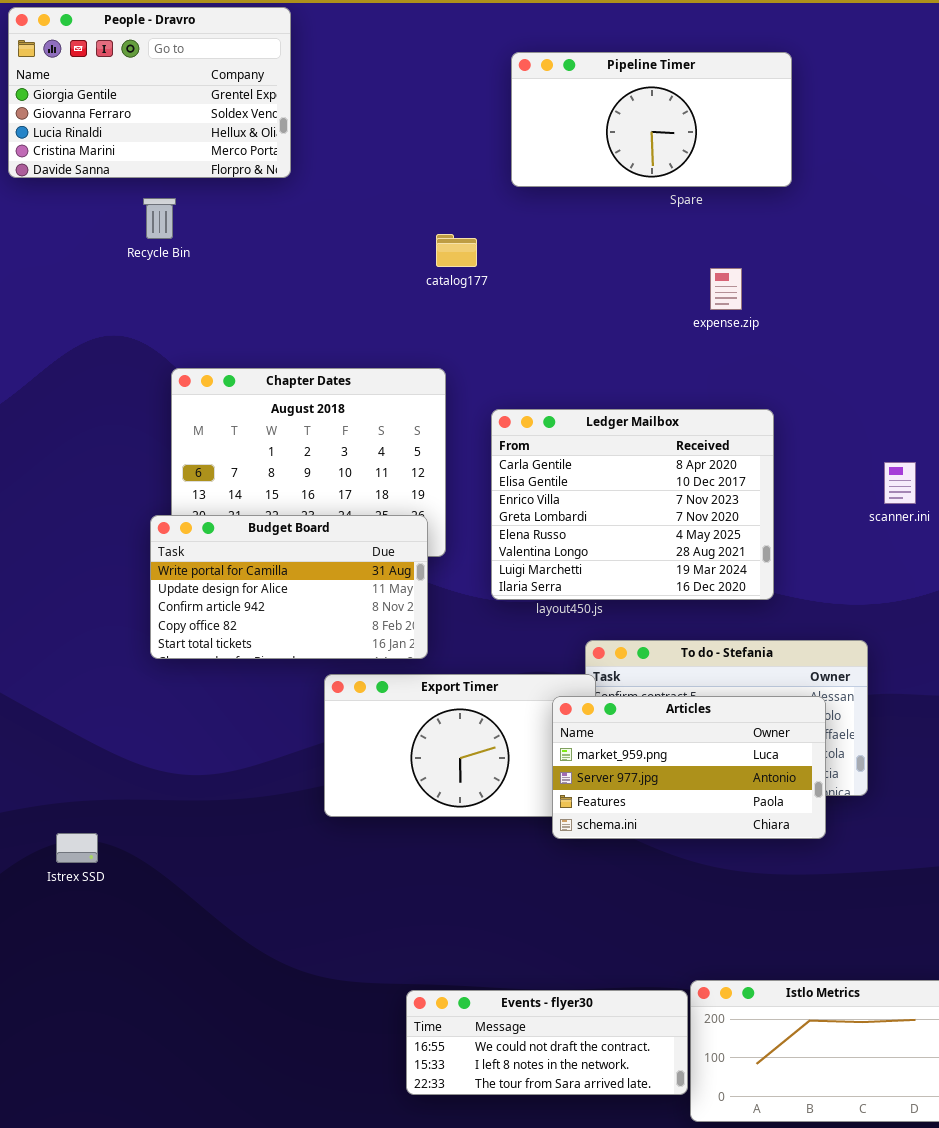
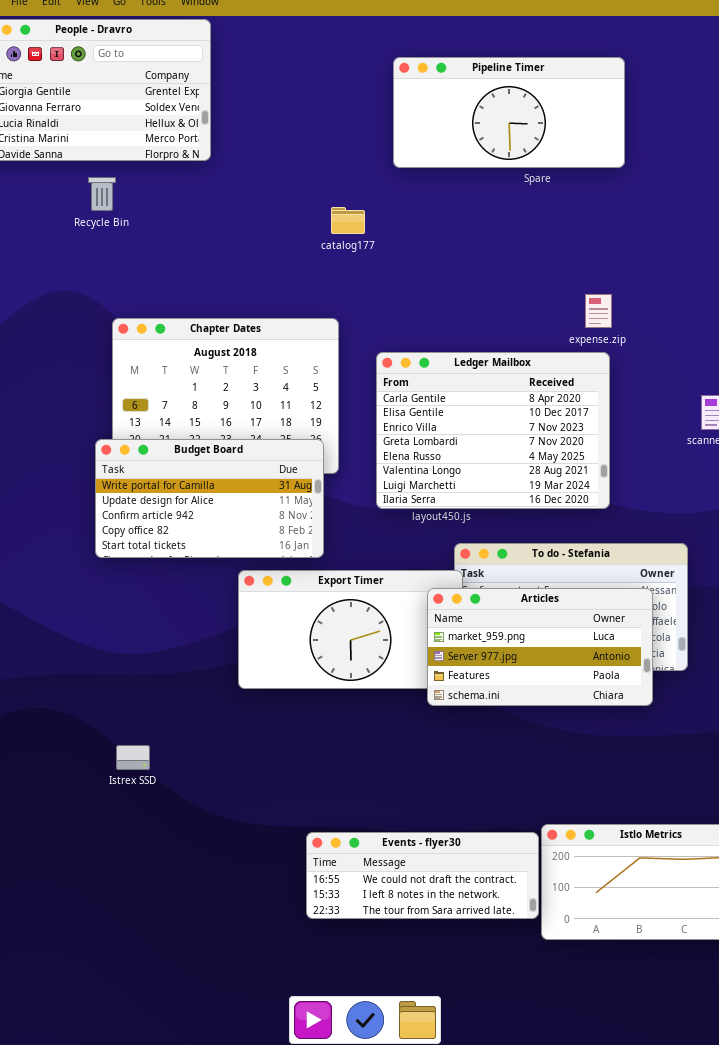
expense.zip: [710,268,742,310] -> [585,294,612,328], moved
Istrex SSD: [56,833,98,863] -> [116,745,150,770], moved

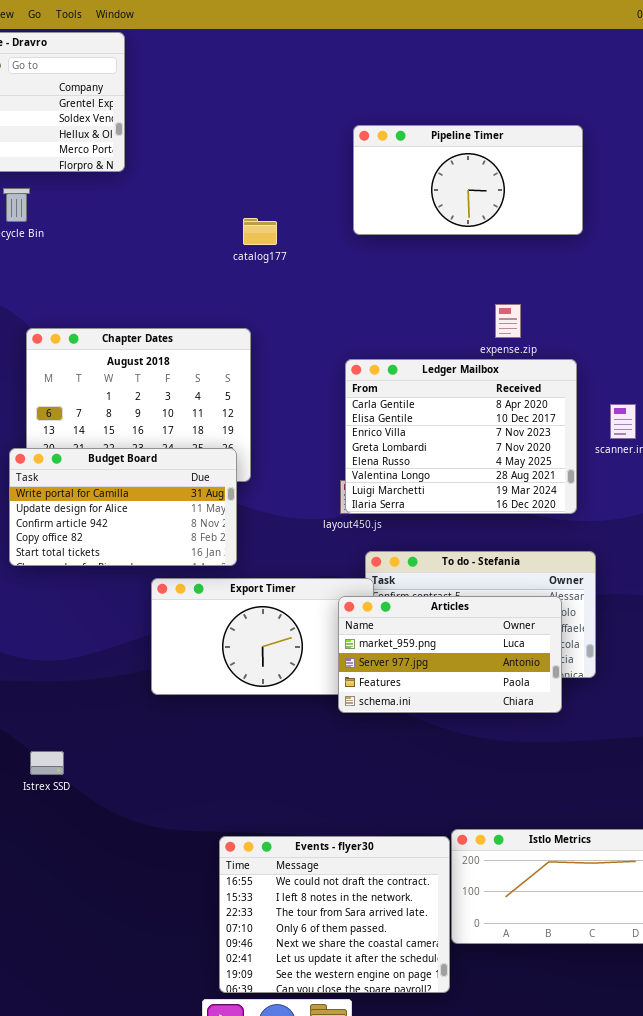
Pipeline Timer: [393,57,625,168] -> [353,125,583,235], moved
Ledger Mailbox: [376,352,610,509] -> [345,359,577,514], moved
Events - flyer30: [306,832,539,919] -> [219,836,450,993], resized

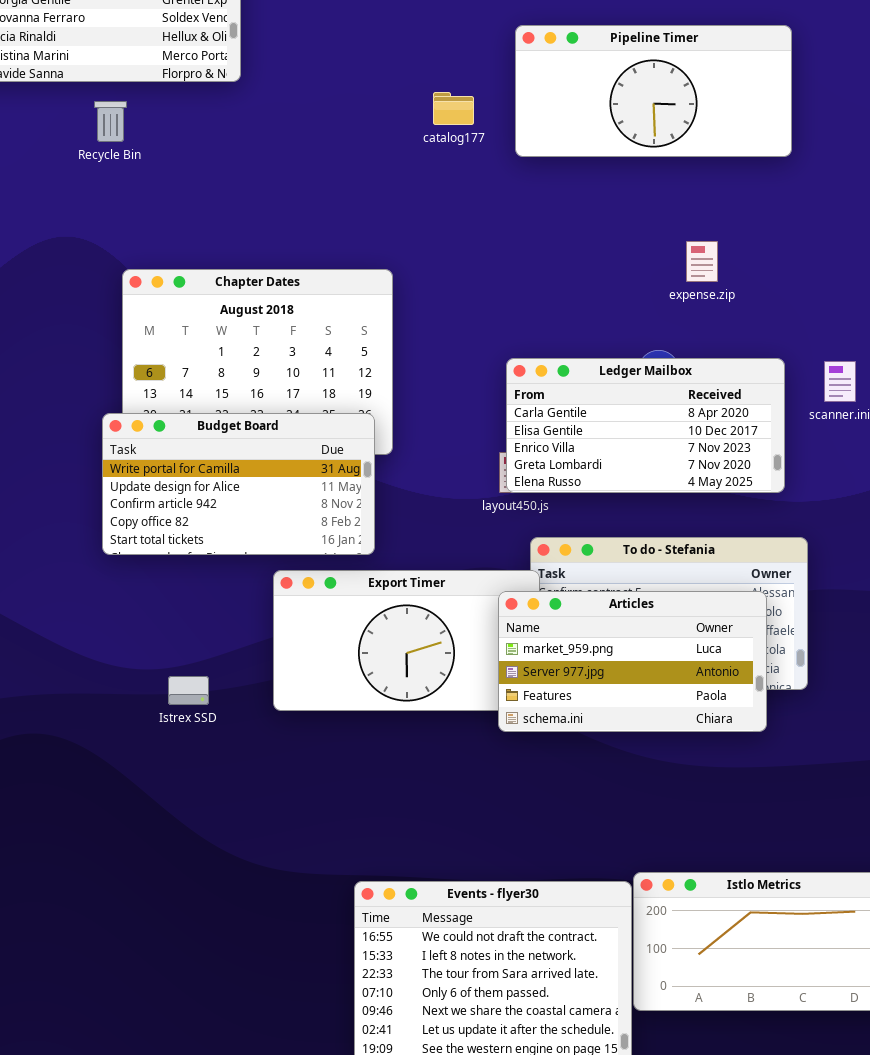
catalog177: [243,218,277,245] -> [433,92,474,125], moved
Ledger Mailbox: [345,359,577,514] -> [506,358,785,493], resized
Istrex SSD: [30,751,64,775] -> [168,676,209,705], moved

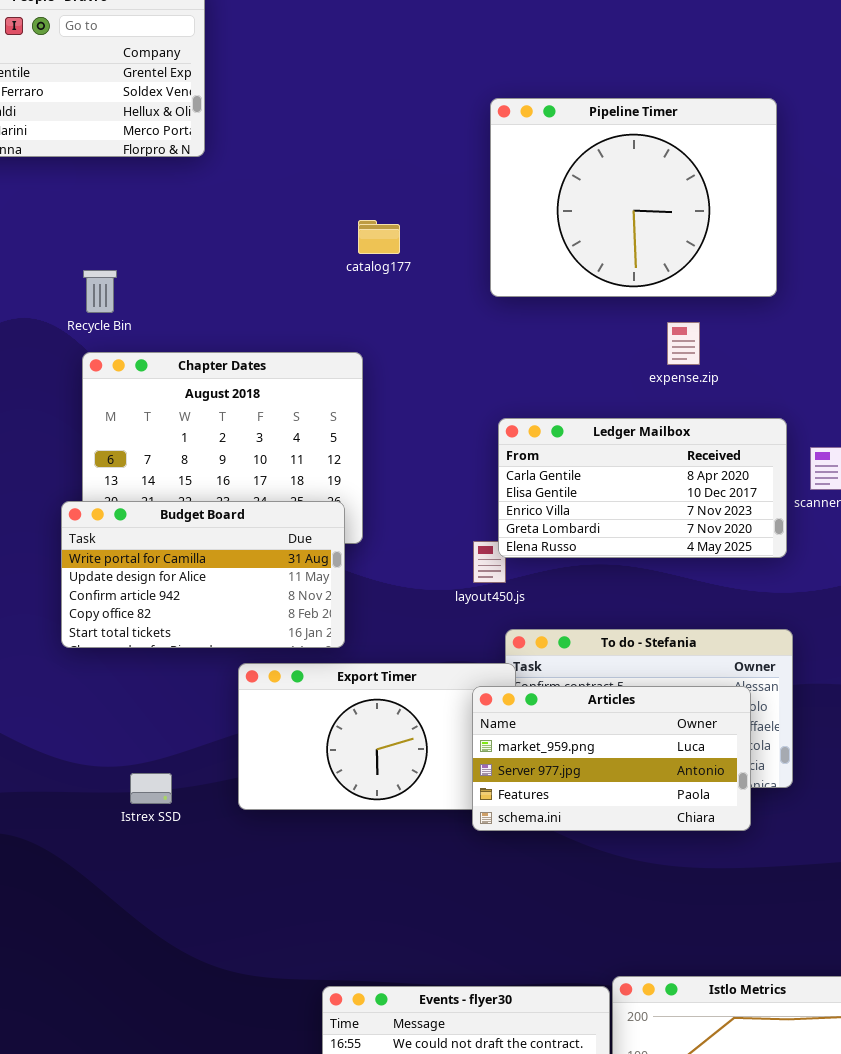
Pipeline Timer: [515,25,792,157] -> [490,98,777,297], resized
catalog177: [433,92,474,125] -> [358,220,400,254], moved
Recycle Bin: [94,101,127,142] -> [83,270,117,313], moved
Ledger Mailbox: [506,358,785,493] -> [498,418,787,558], moved

